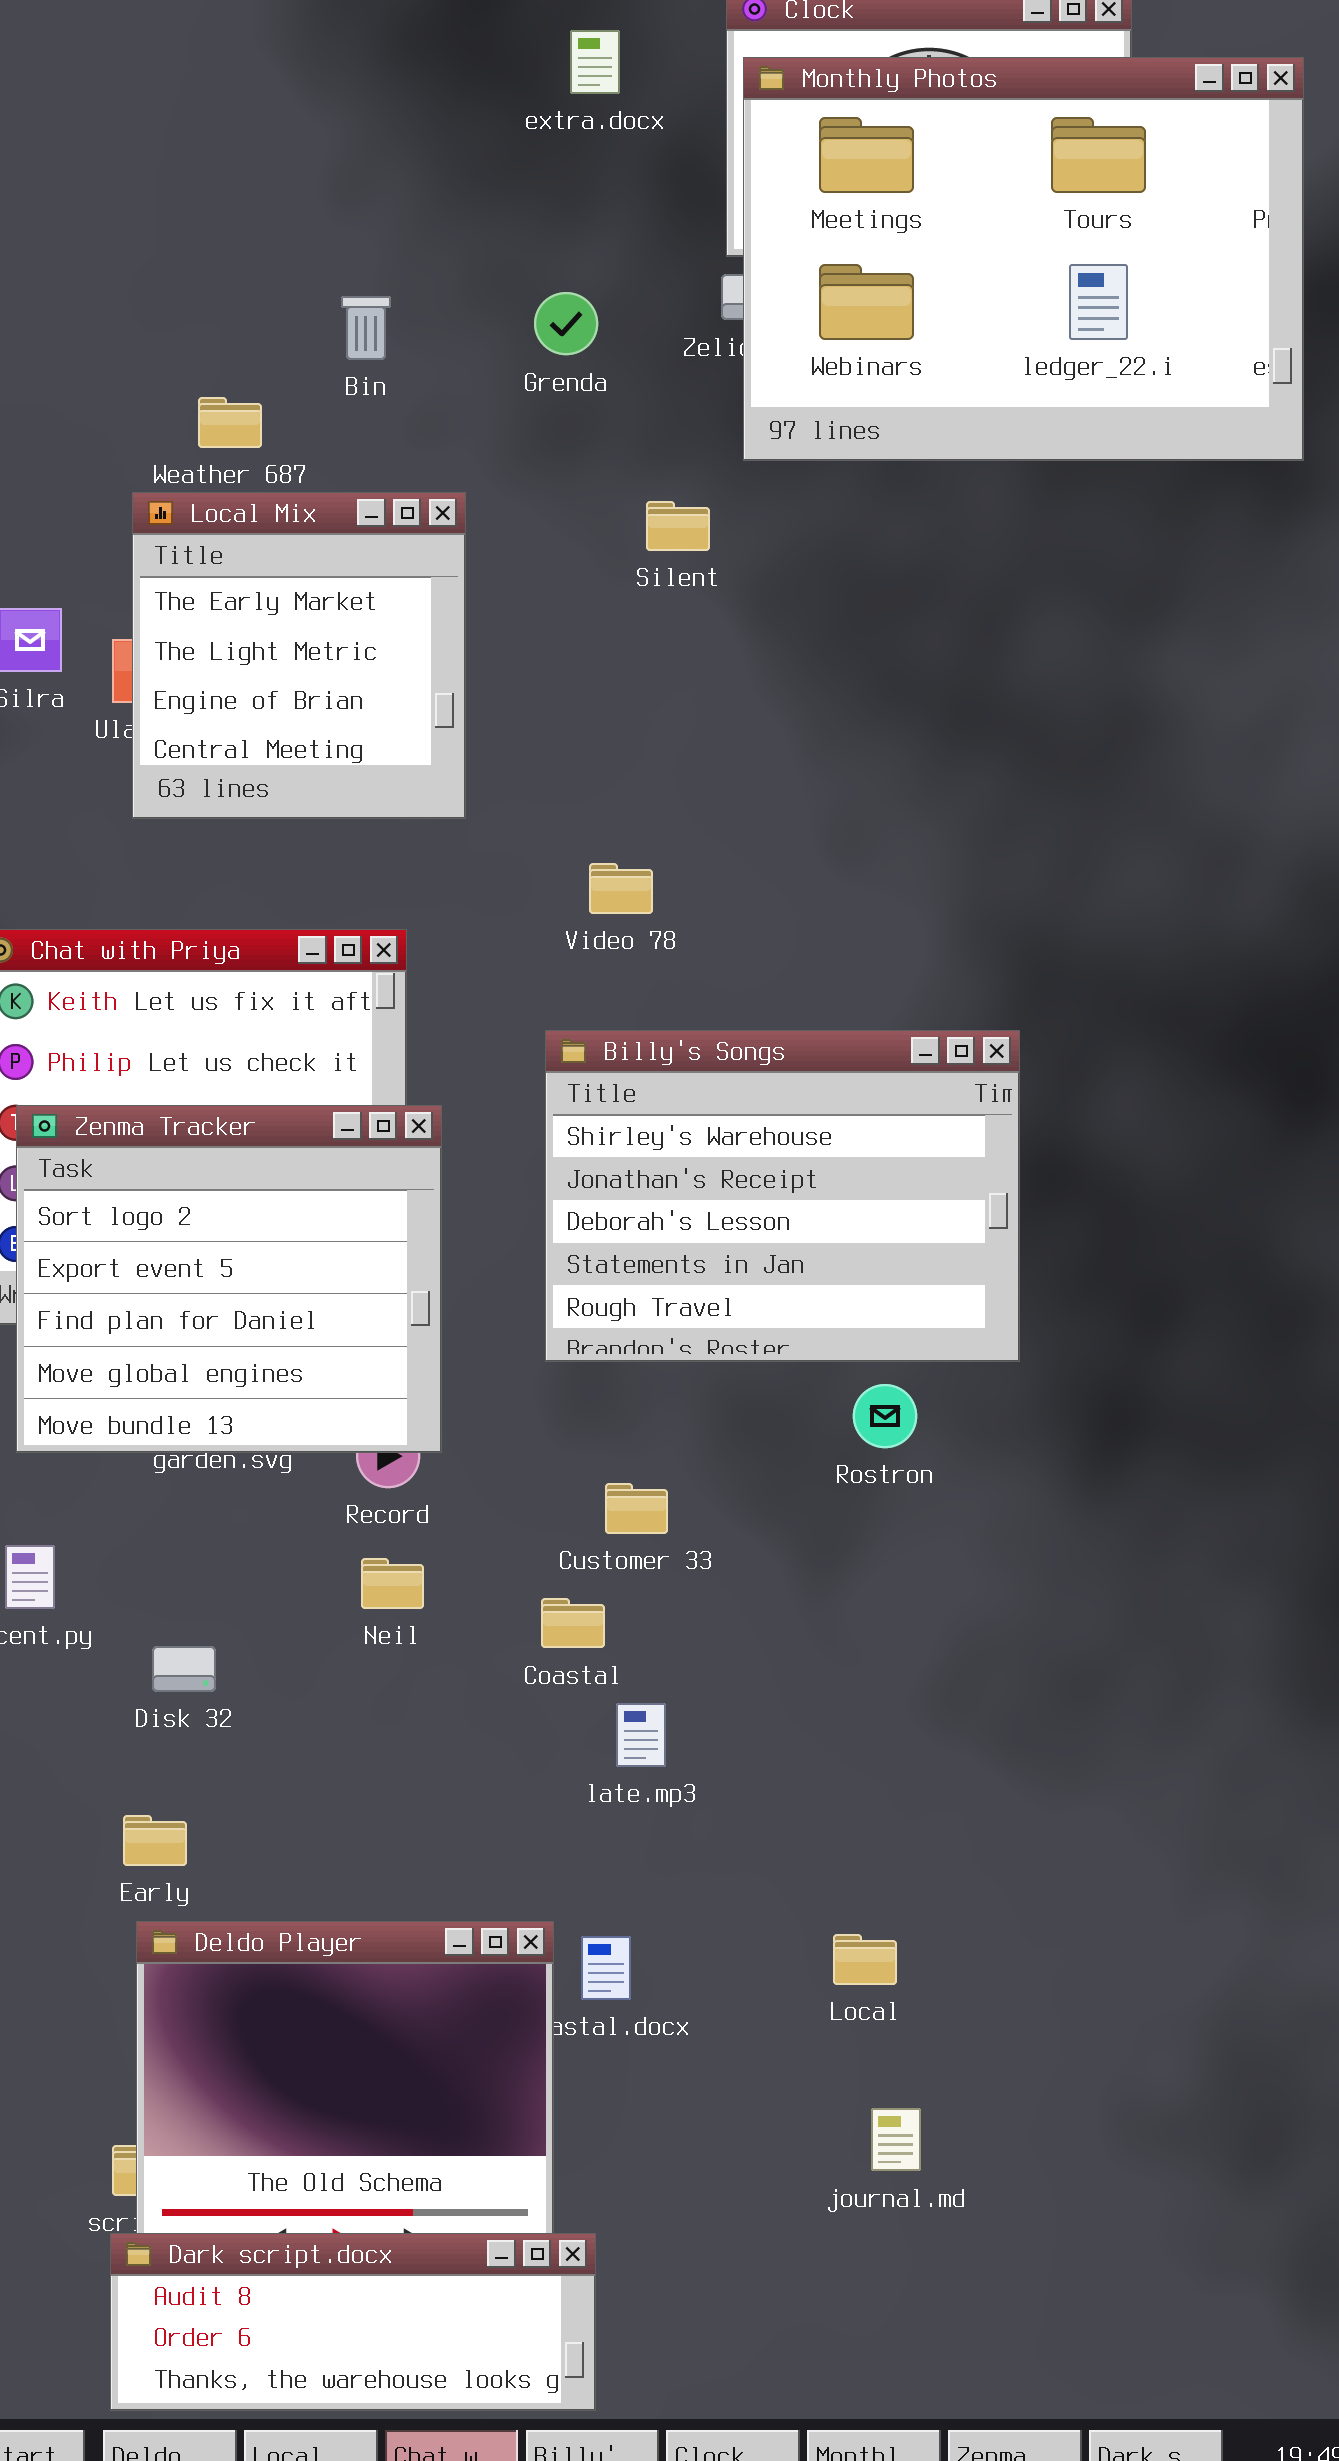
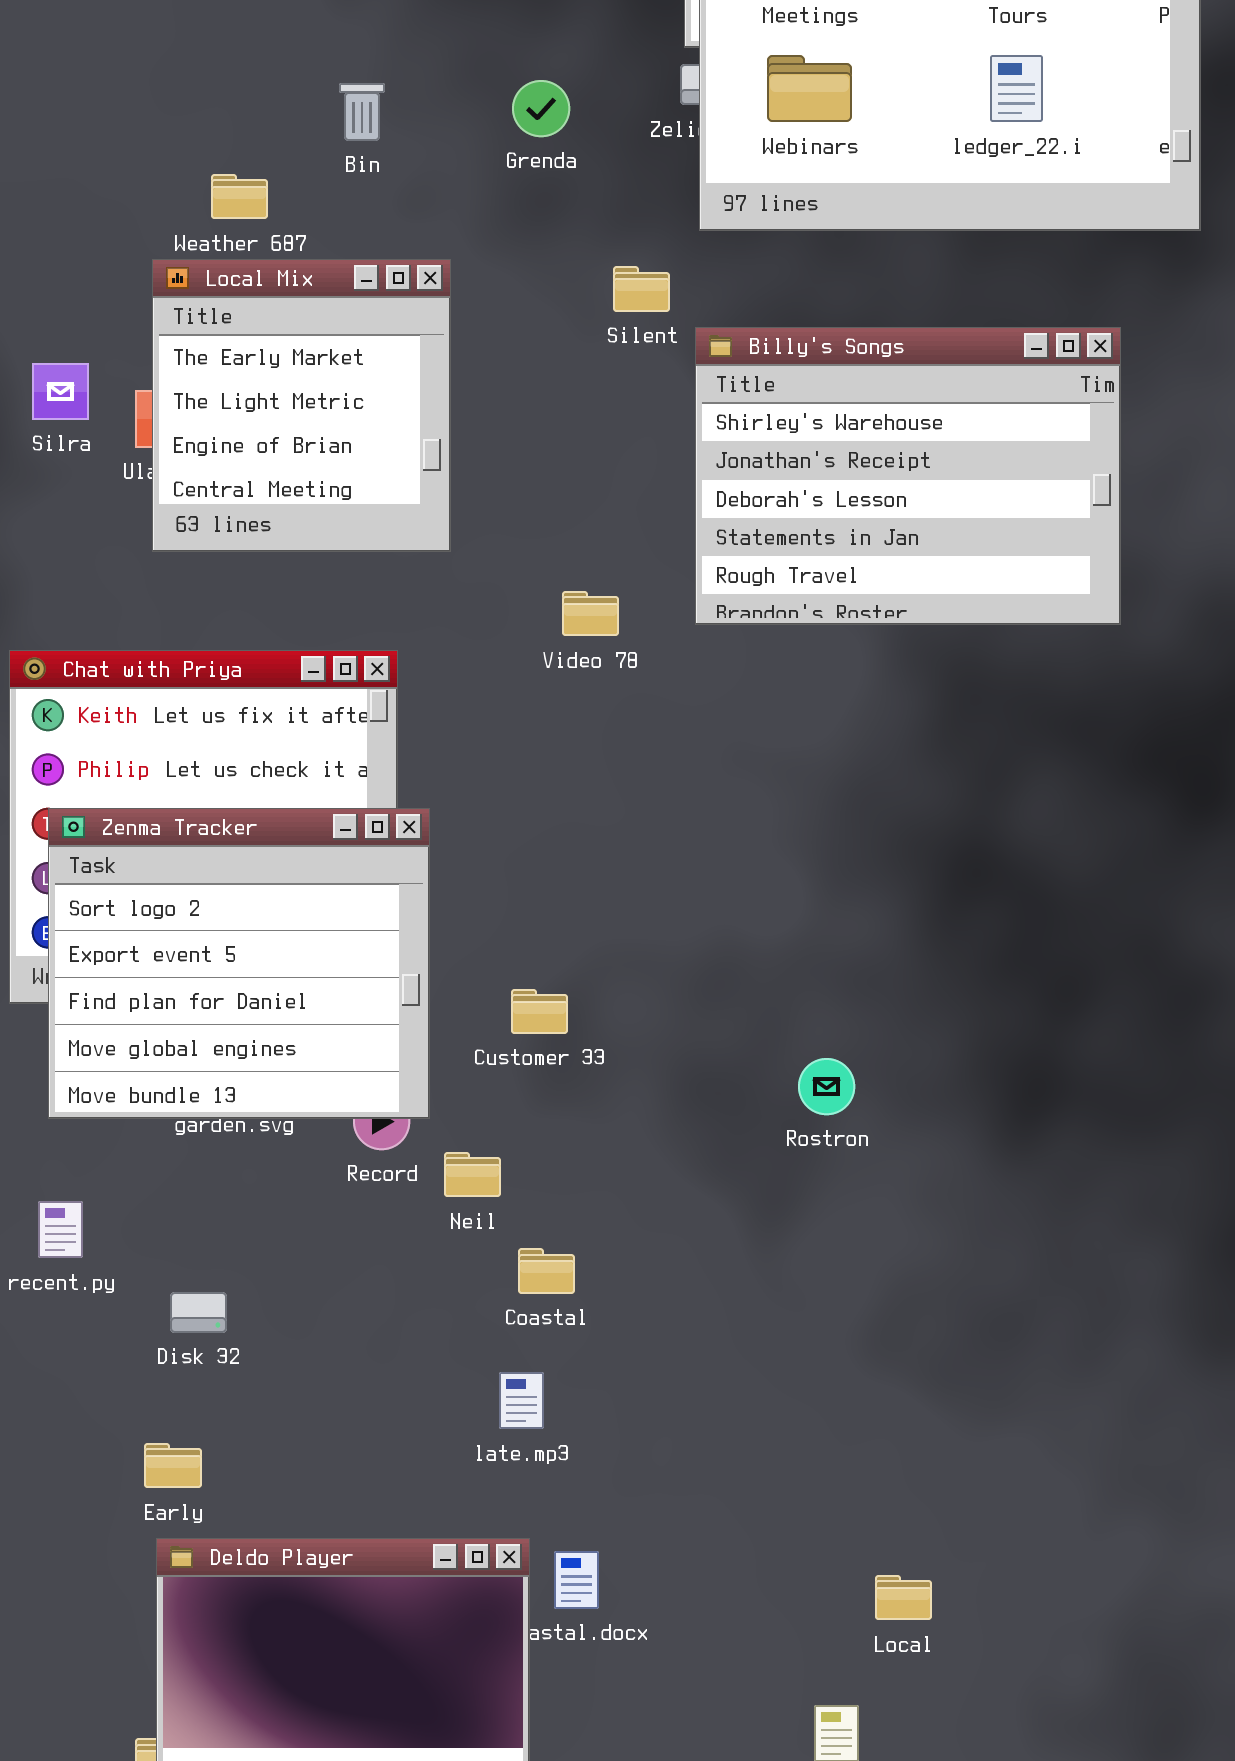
Billy's Songs: [545,1030,1020,1362] -> [695,327,1121,625], moved
Customer 33: [605,1483,668,1534] -> [511,989,568,1034], moved
Neil: [361,1558,424,1609] -> [444,1152,501,1197], moved
late.mp3: [616,1703,666,1767] -> [499,1372,544,1429], moved
Local: [833,1934,897,1985] -> [875,1575,932,1620], moved

